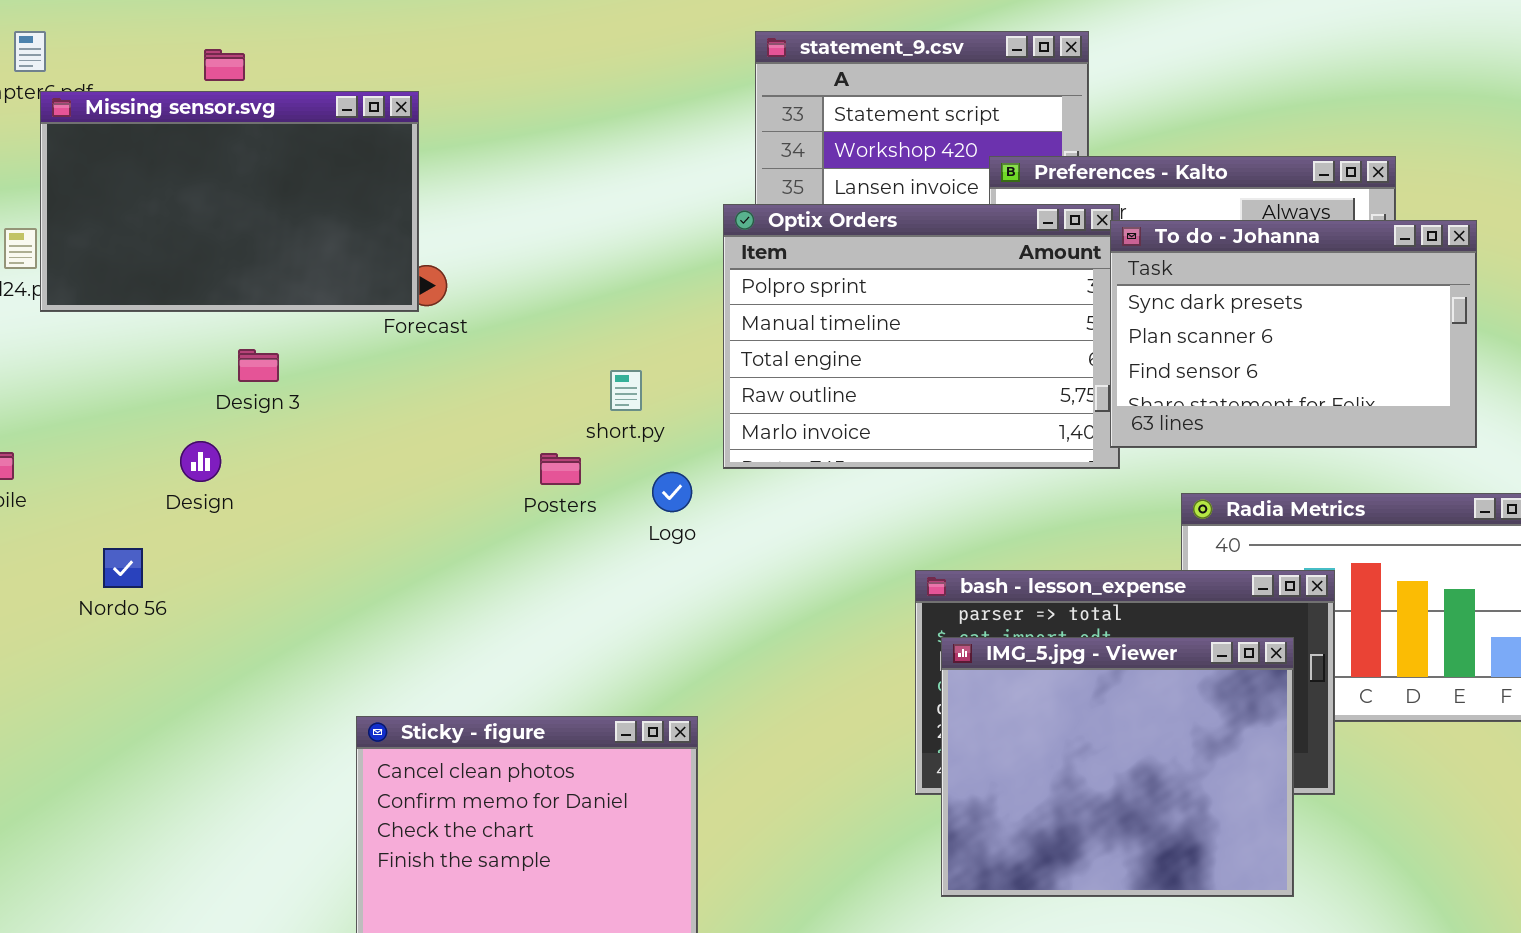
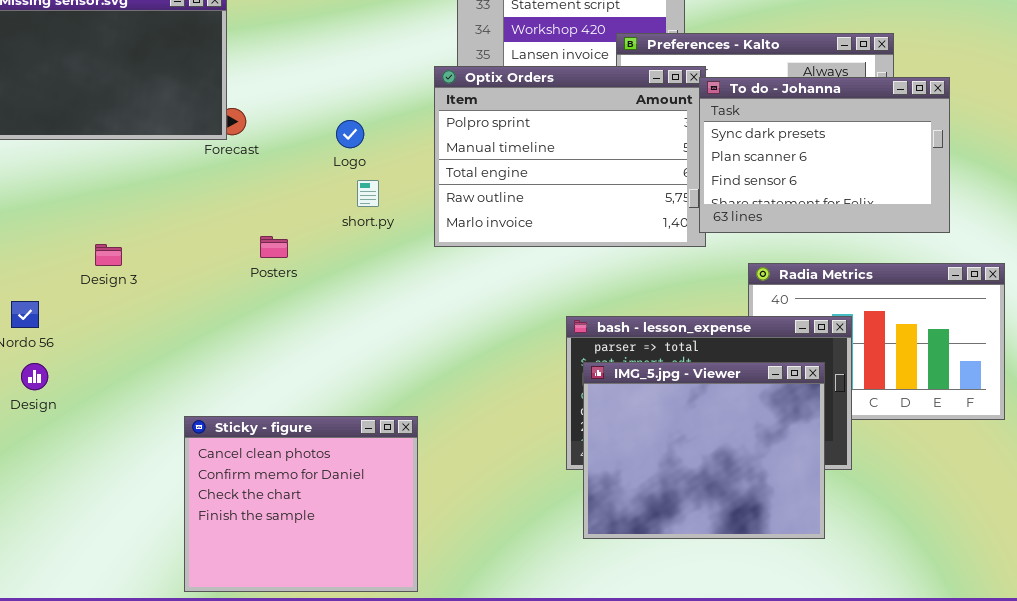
Design 3: [238,349,279,382] -> [95,244,122,266], moved
Design: [180,441,221,482] -> [21,363,48,390], moved
Posters: [540,453,581,485] -> [260,236,288,258], moved
Logo: [652,472,692,512] -> [336,120,364,148], moved

